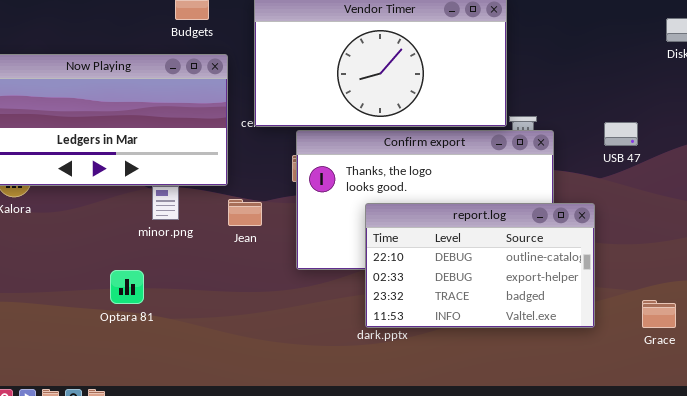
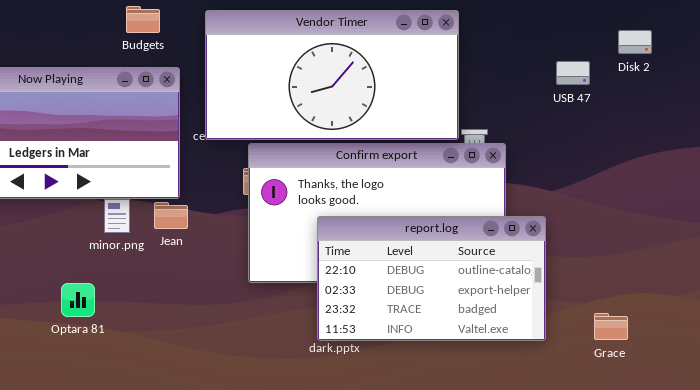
USB 47: [604,122,638,146] -> [556,61,590,85], moved
Jean: [228,199,262,226] -> [154,202,188,229], moved

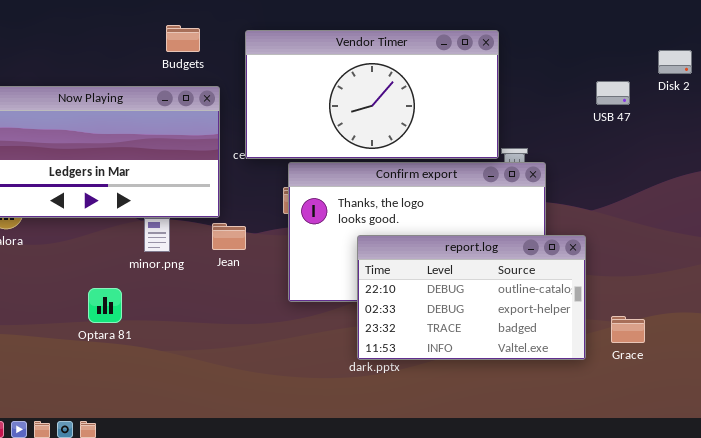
Jean: [154,202,188,229] -> [212,223,246,250], moved
Optara 81: [61,283,95,317] -> [88,288,122,323], moved
Grace: [594,313,628,340] -> [611,316,645,343], moved

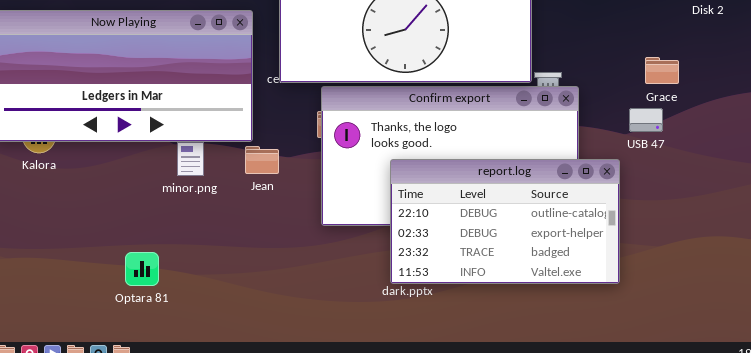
USB 47: [596,81,630,105] -> [629,108,663,132], moved
Optara 81: [88,288,122,323] -> [125,252,159,286], moved
Grace: [611,316,645,343] -> [645,57,679,84], moved

